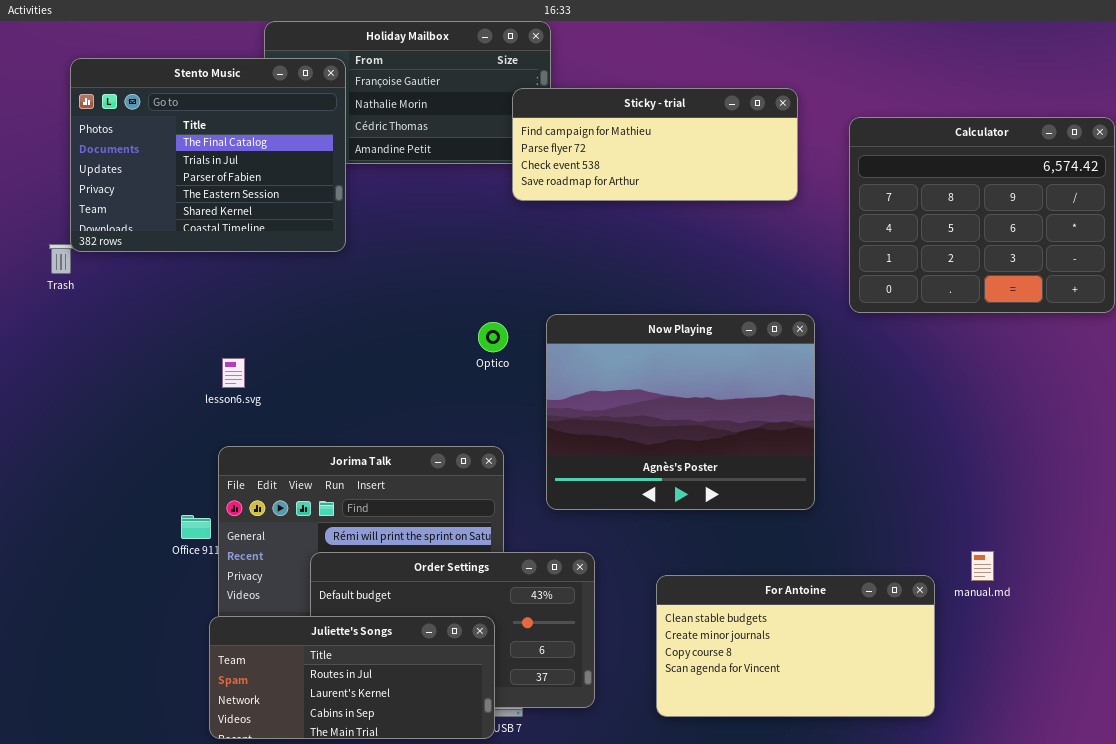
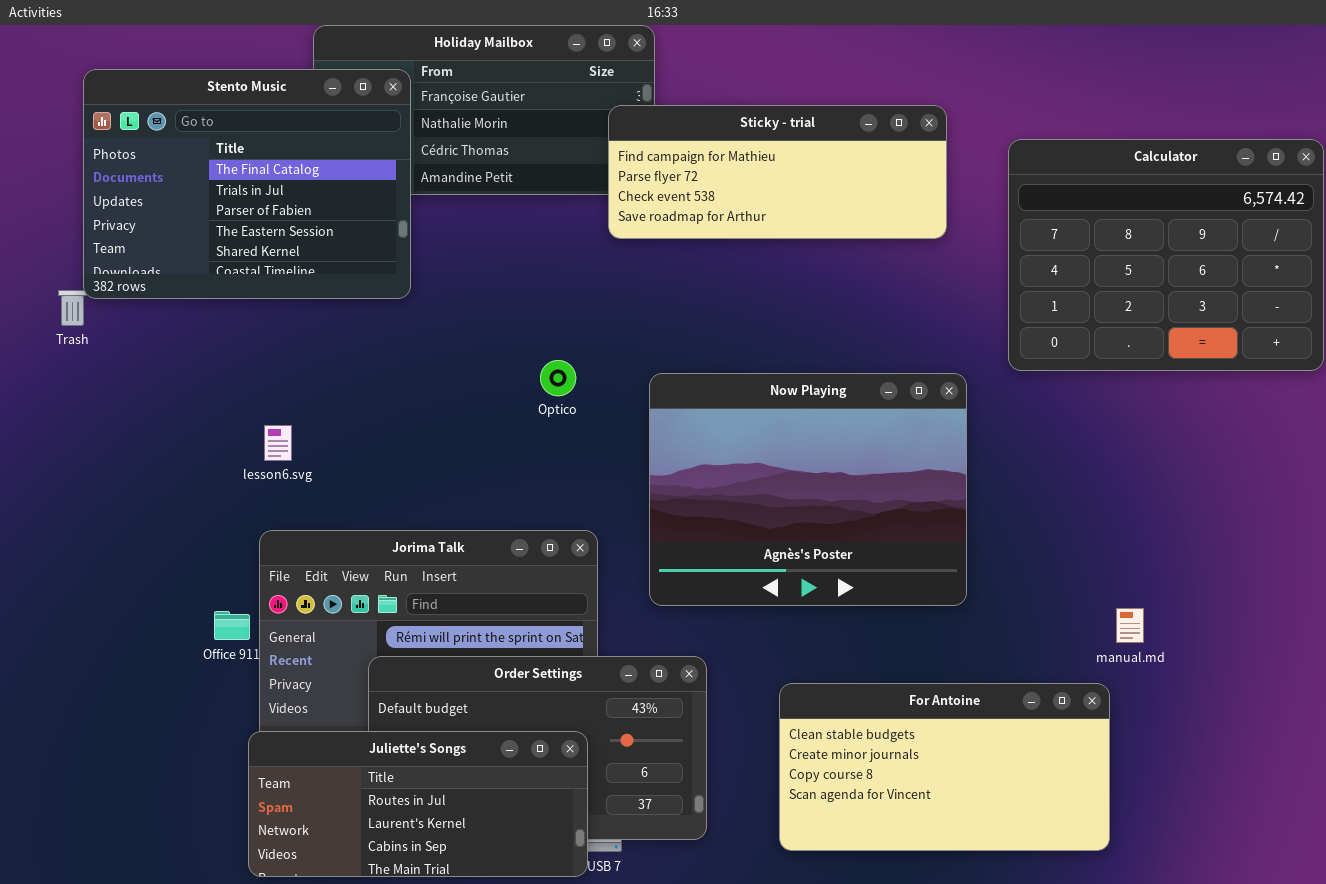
Optico: [478,322,508,352] -> [540,360,576,396], moved
manual.md: [971,551,994,581] -> [1116,608,1144,643], moved

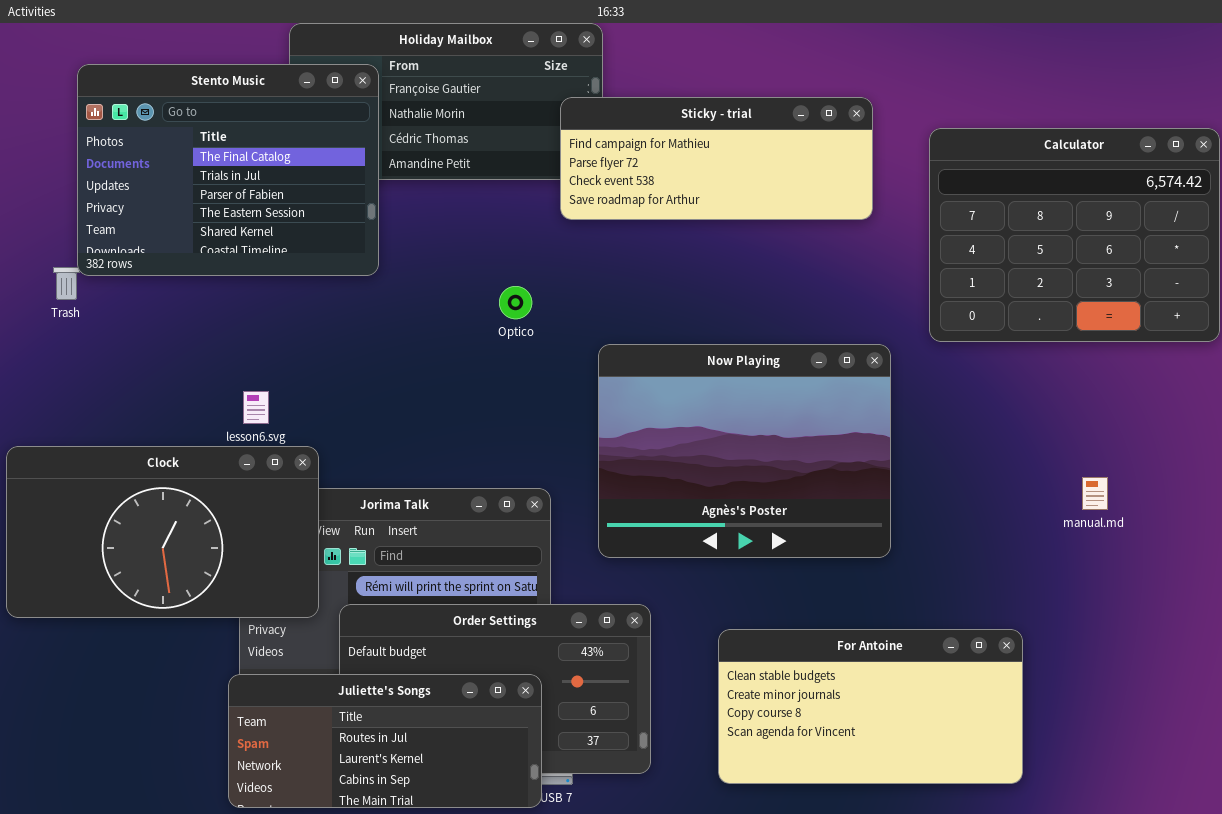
Optico: [540,360,576,396] -> [499,286,532,319], moved
Clock: none -> [6,446,319,618], opened
manual.md: [1116,608,1144,643] -> [1082,477,1108,510], moved

